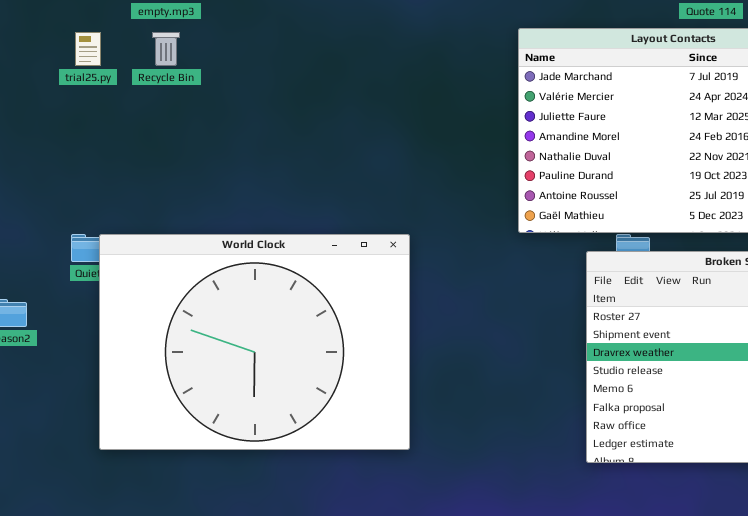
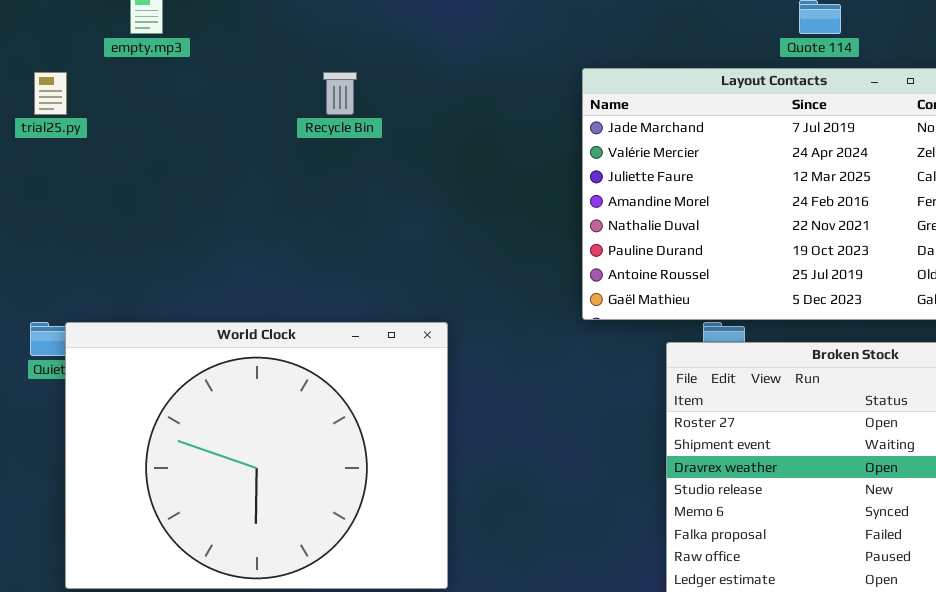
Recycle Bin: [152,32,180,66] -> [323,72,357,115], moved

